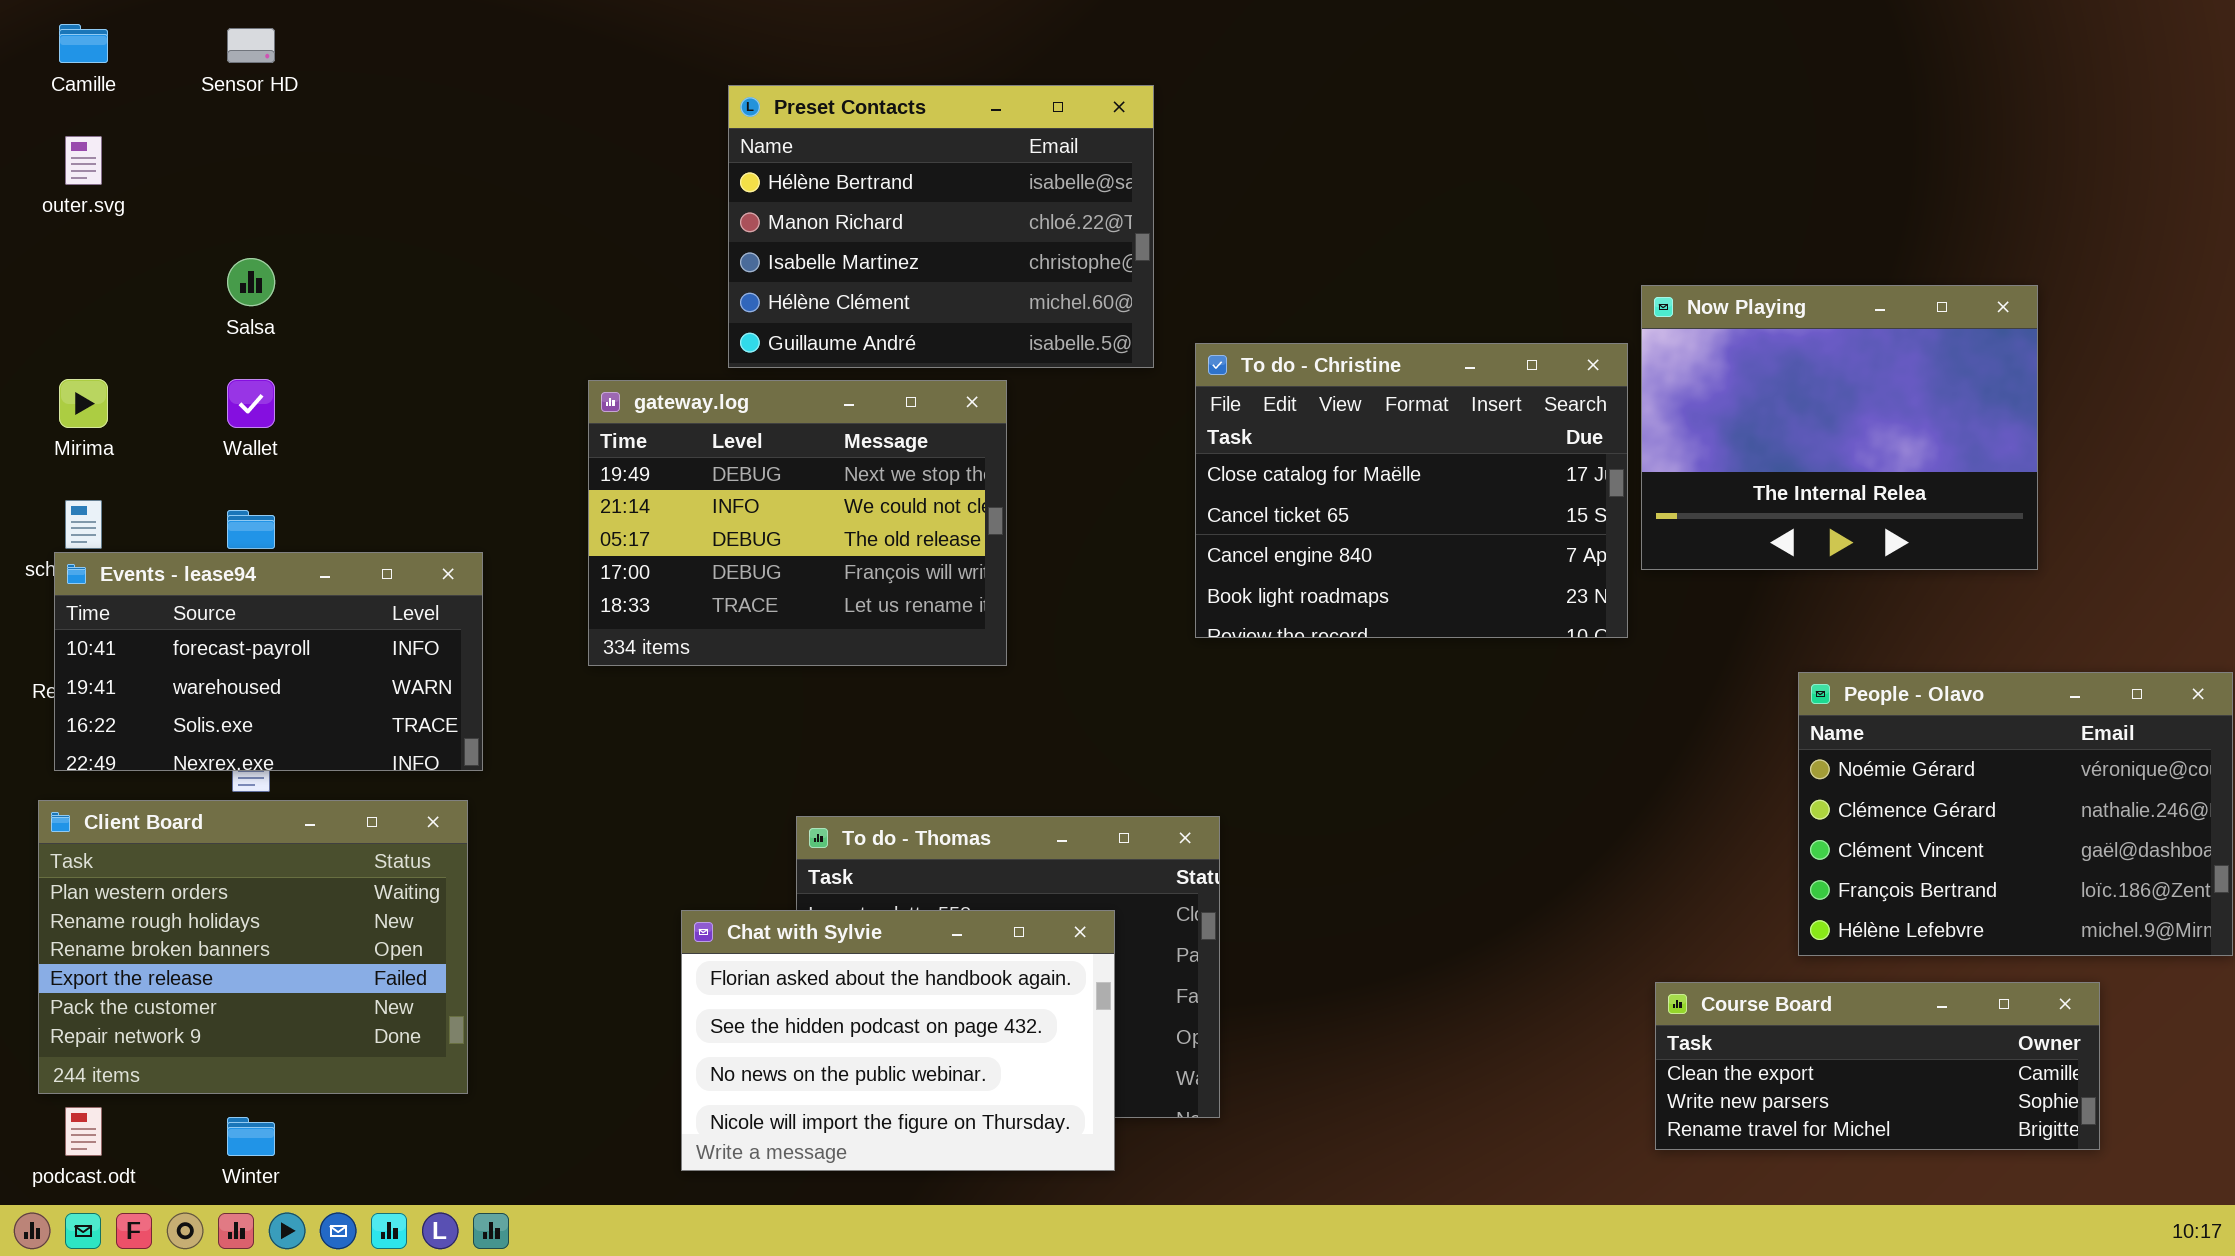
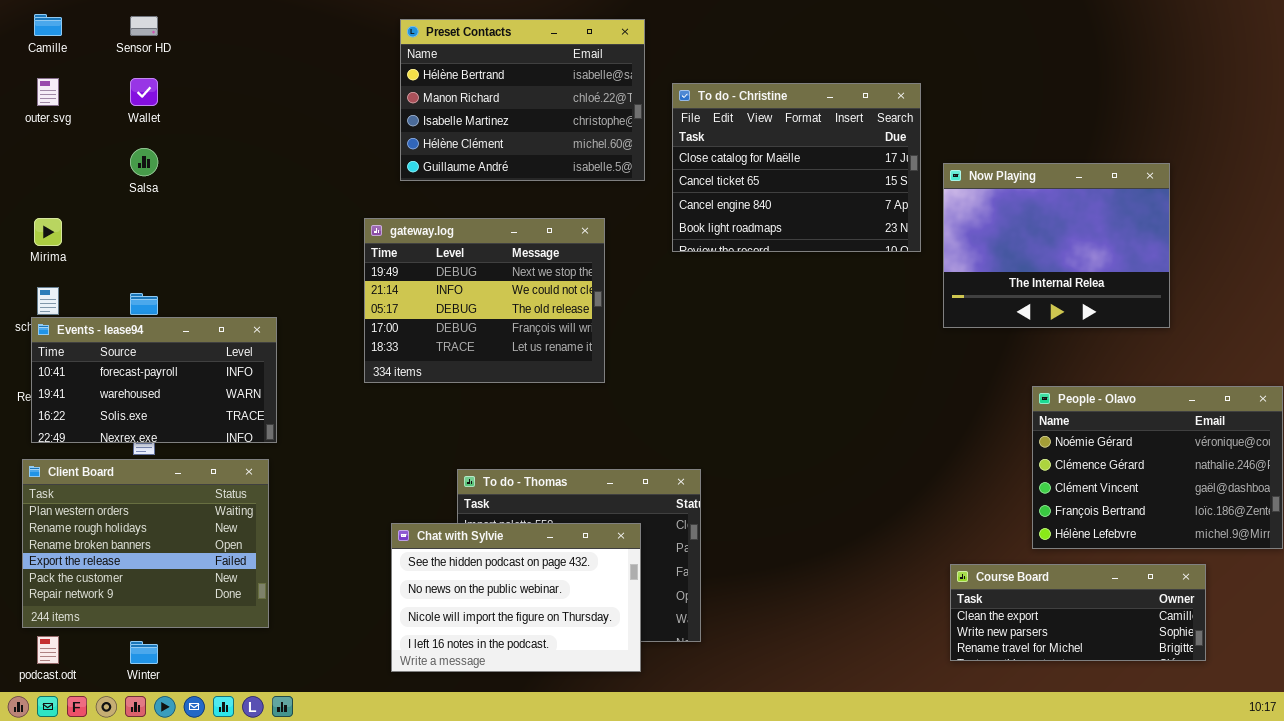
Preset Contacts: [728,85,1154,368] -> [400,19,645,181], moved
To do - Christine: [1195,343,1628,638] -> [672,83,921,252], moved
Wallet: [227,379,275,428] -> [130,78,158,106], moved
gateway.log: [588,380,1007,666] -> [364,218,605,383], moved
Chat with Sylvie: [681,910,1115,1171] -> [391,523,641,672], scrolled down 1 row

